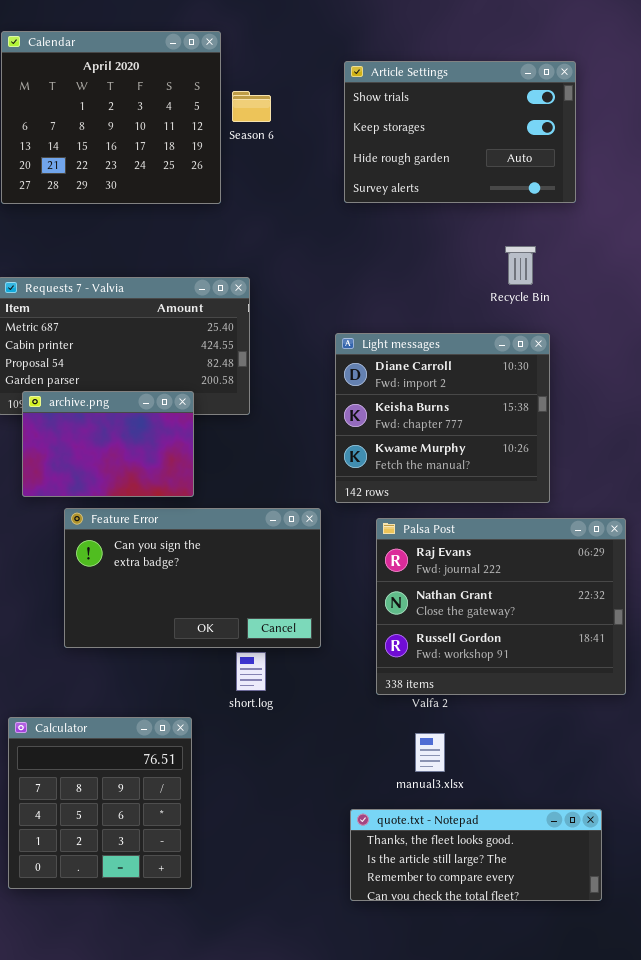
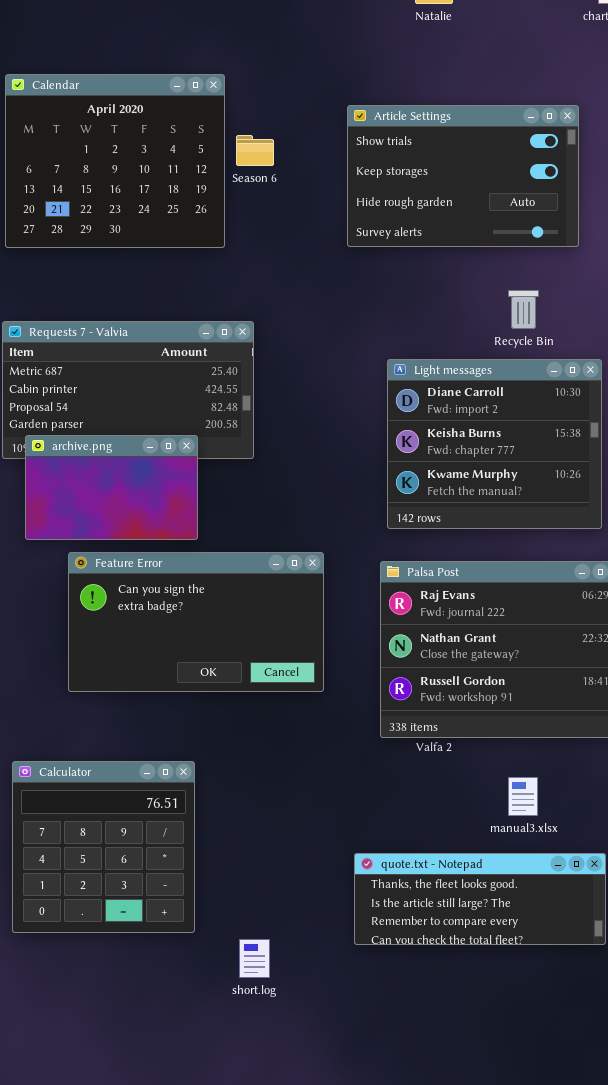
Light messages: [335,333,550,503] -> [387,359,602,529], moved
short.log: [236,652,266,691] -> [239,939,270,978], moved
manual3.xlsx: [415,733,445,772] -> [508,777,538,816], moved

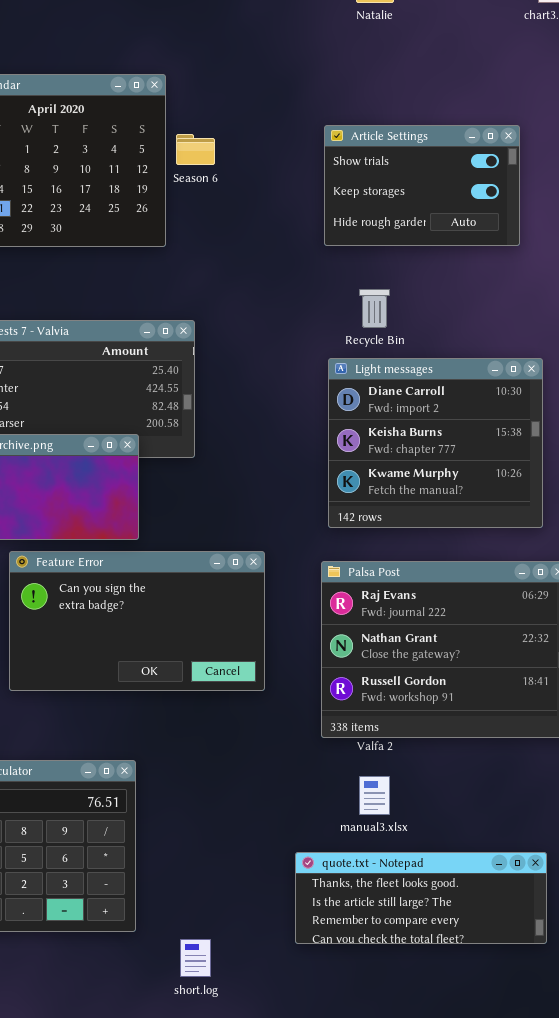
Article Settings: [347,105,579,247] -> [324,125,520,246], resized
Recycle Bin: [508,290,539,329] -> [359,289,390,328], moved
manual3.xlsx: [508,777,538,816] -> [359,776,390,815], moved

